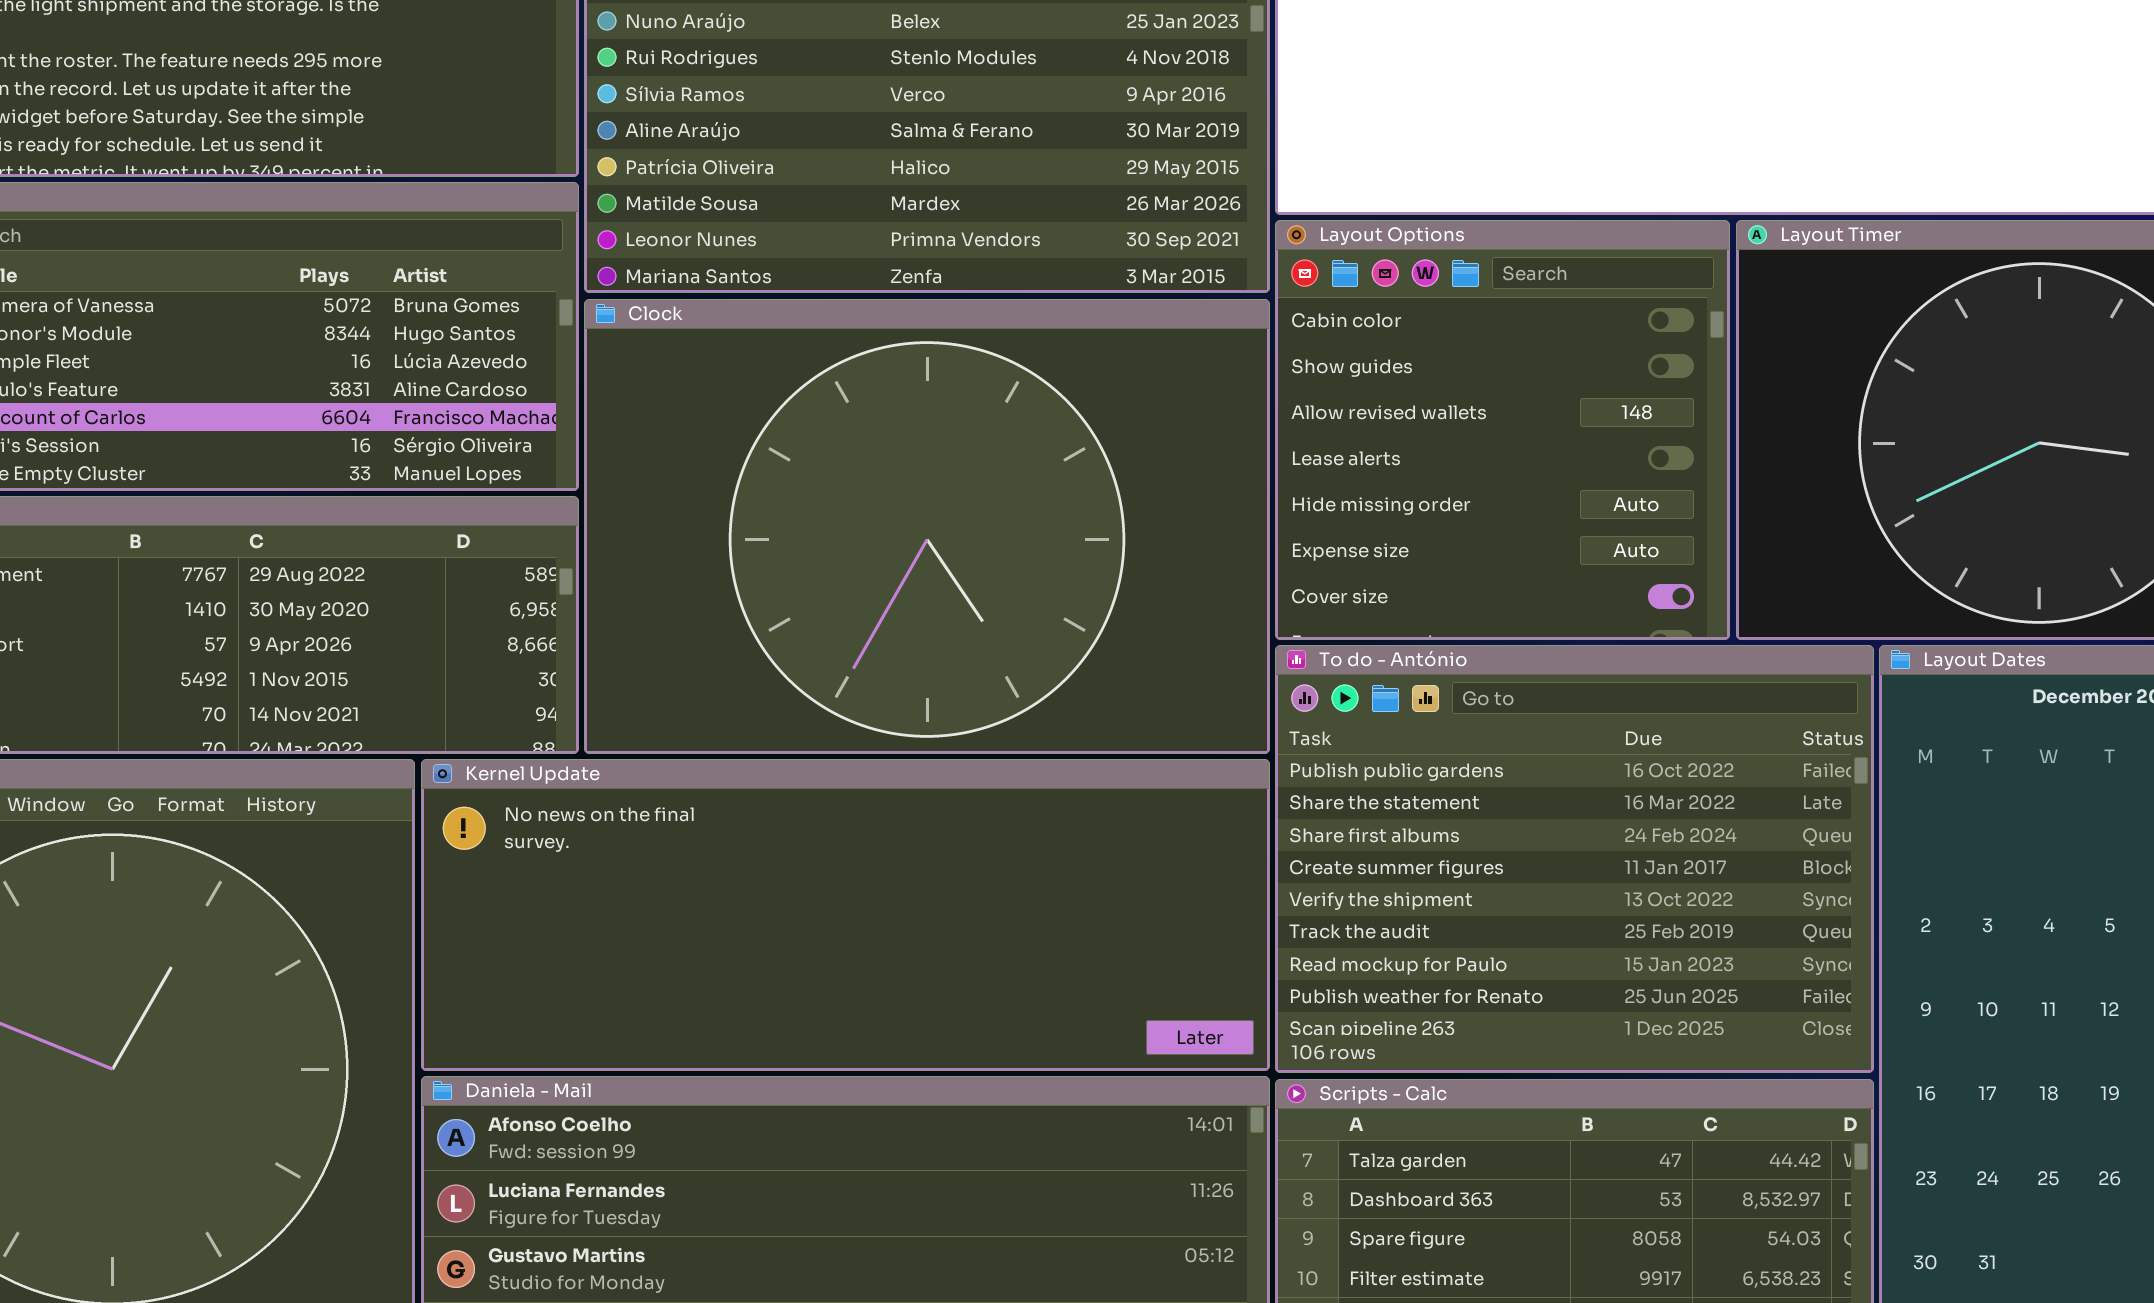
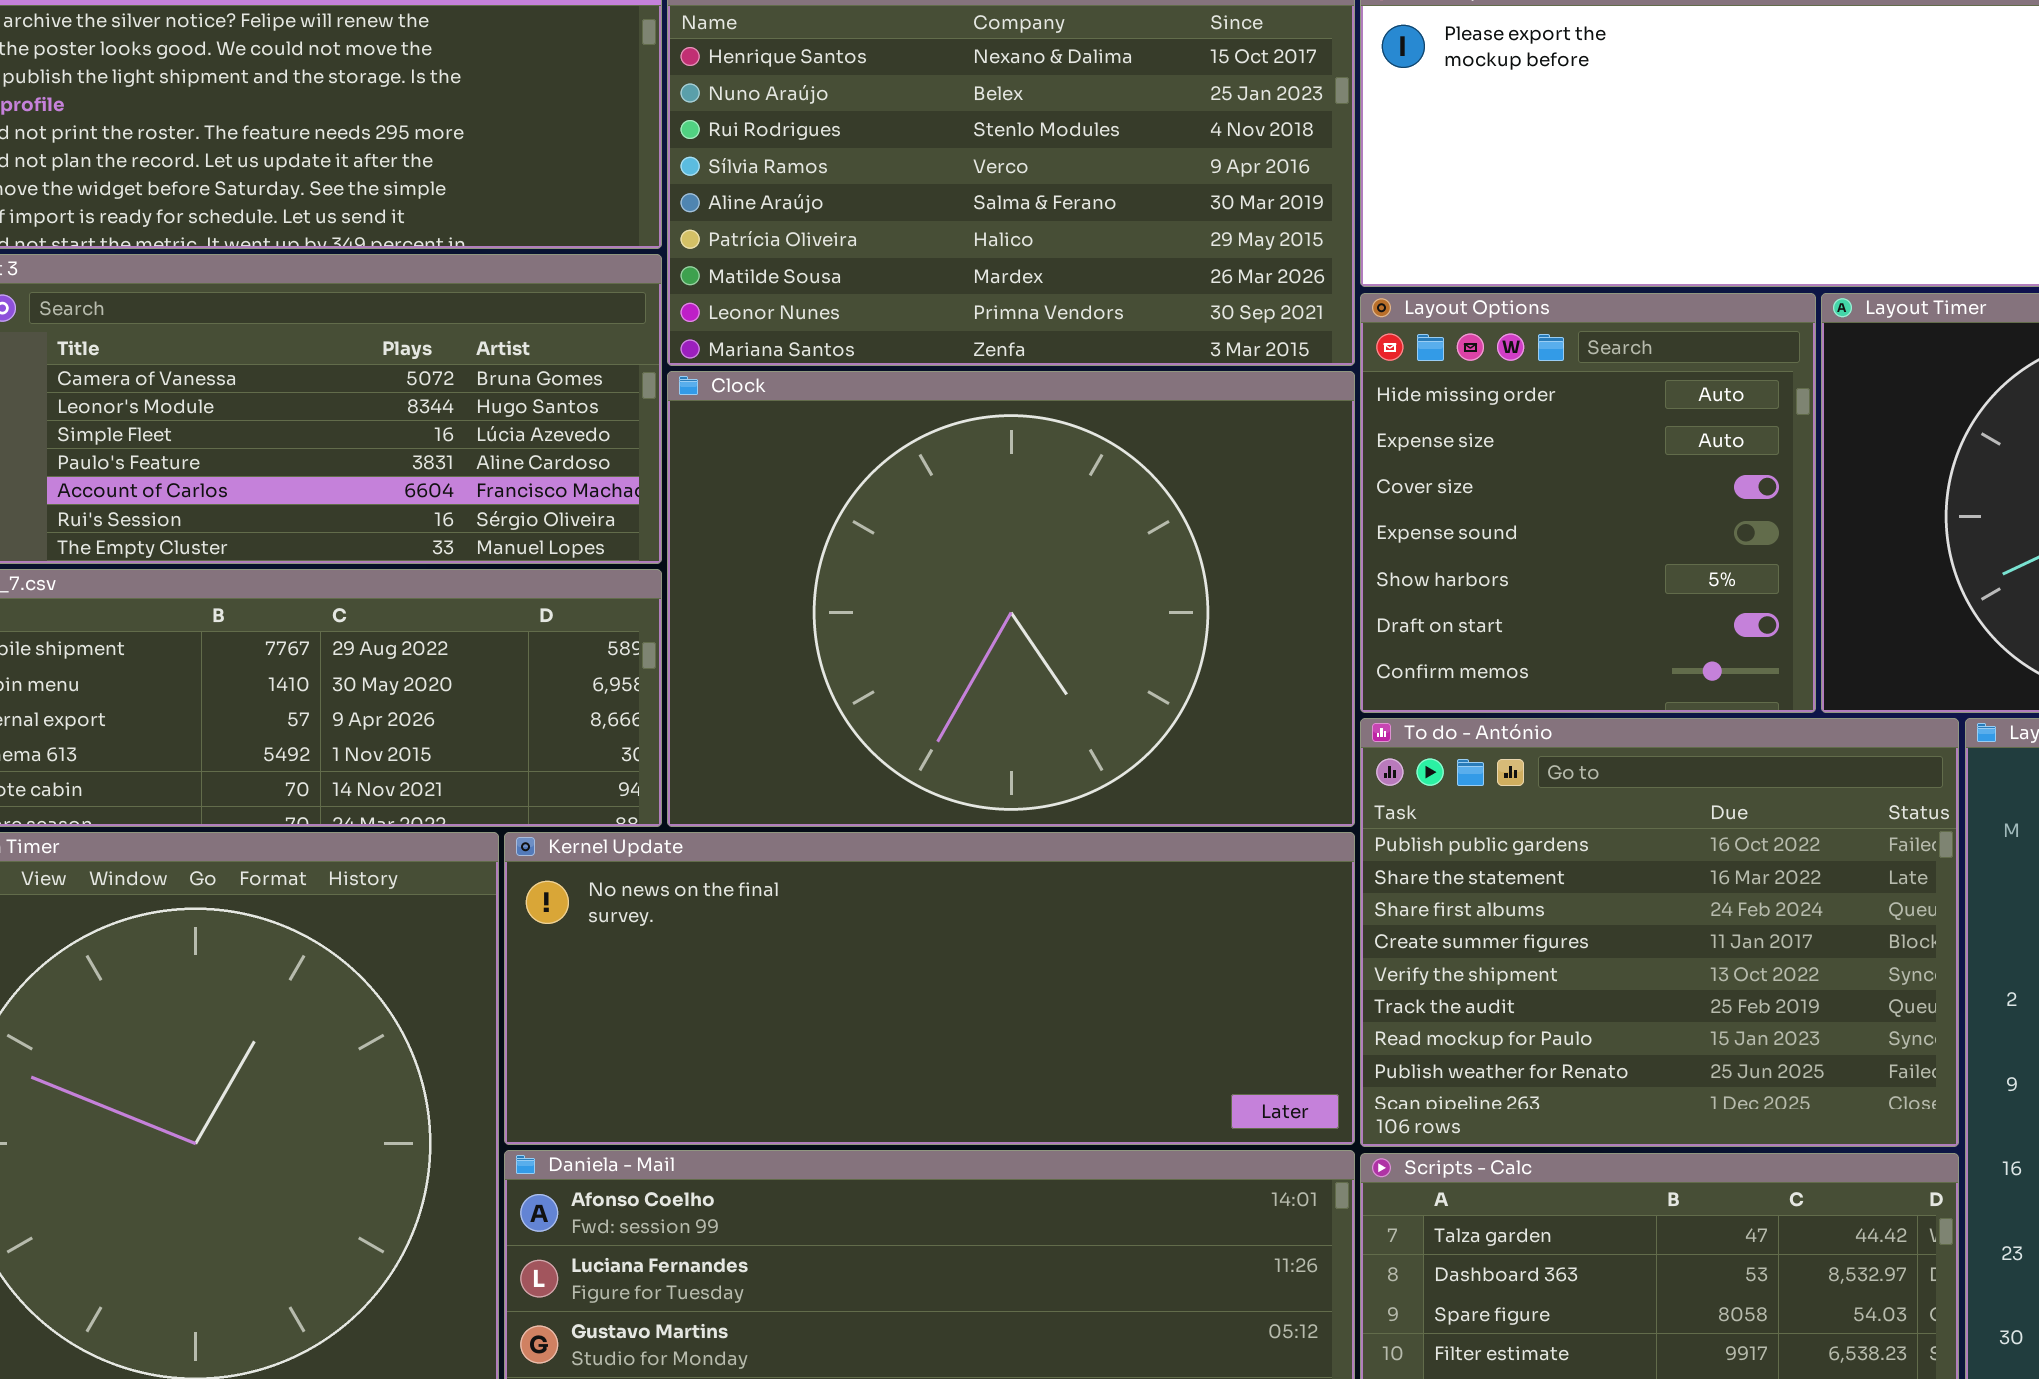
Layout Options: [1275,220,1730,640] -> [1360,293,1816,713], scrolled down 4 rows

